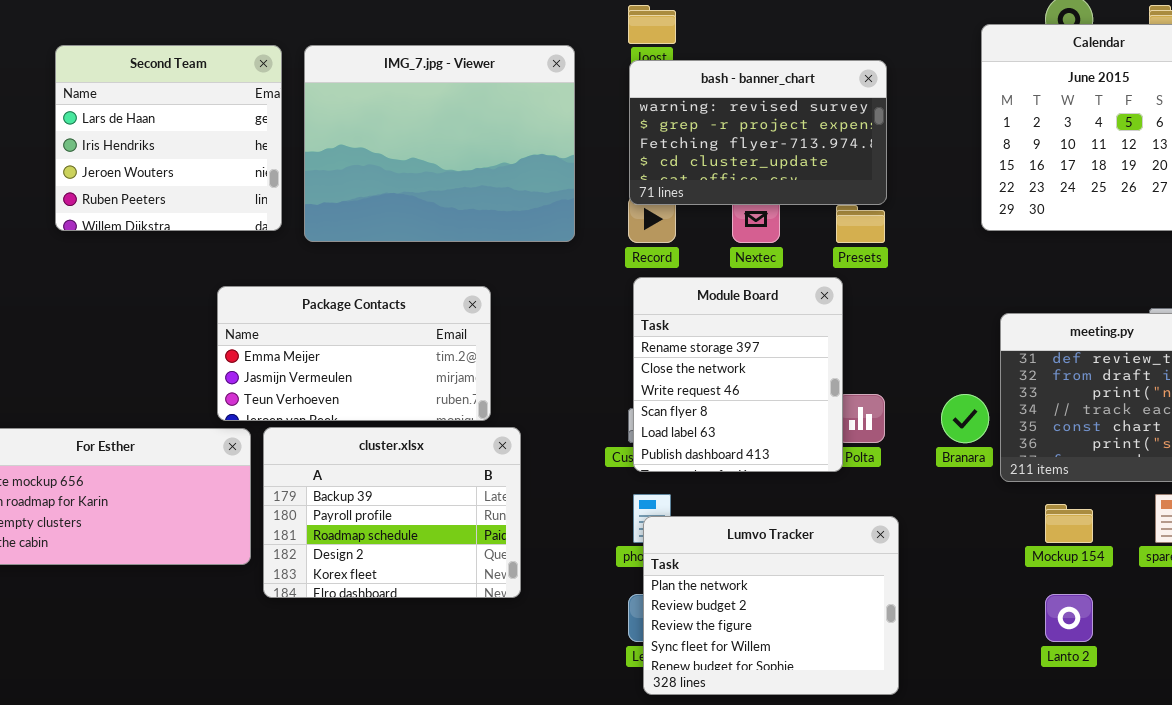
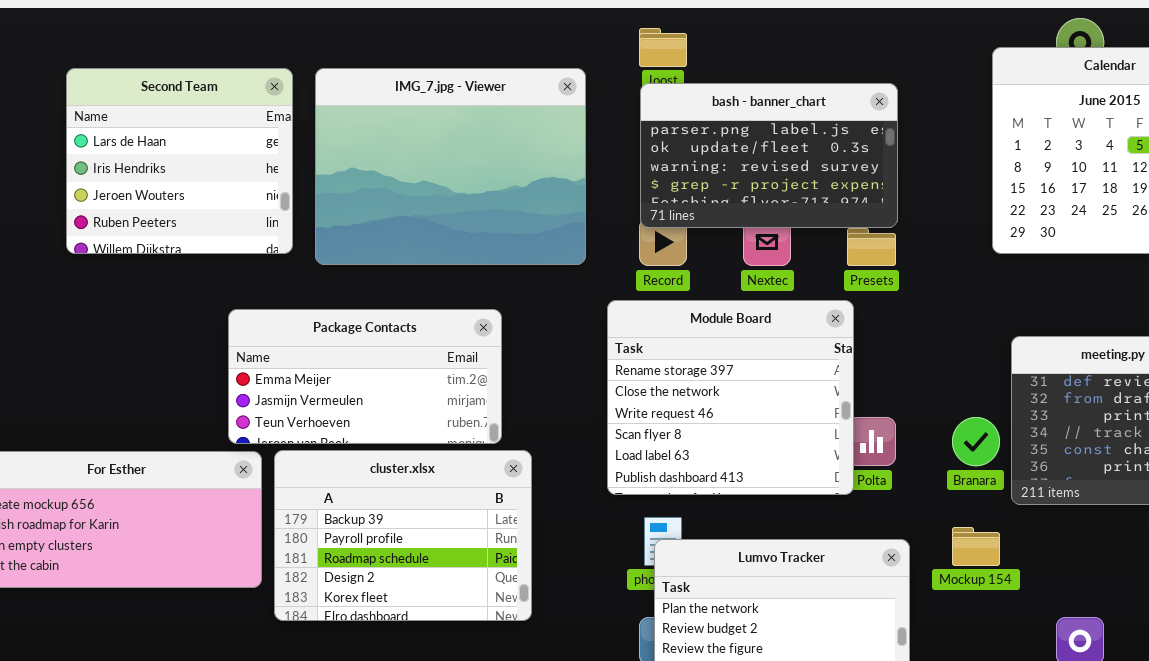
bash - banner_chart: [629,60,887,205] -> [640,83,898,228], scrolled up 2 rows
Module Board: [633,277,843,472] -> [607,300,854,495], resized
Mockup 154: [1045,504,1093,543] -> [952,527,1000,566], moved

